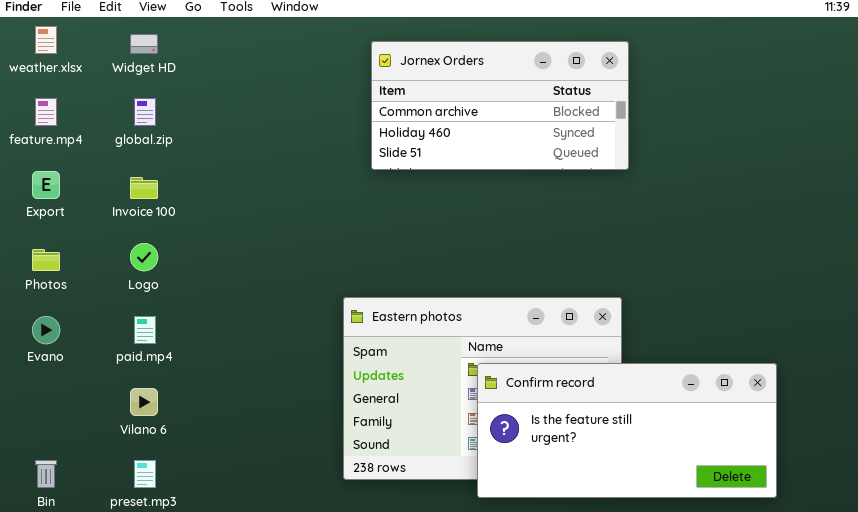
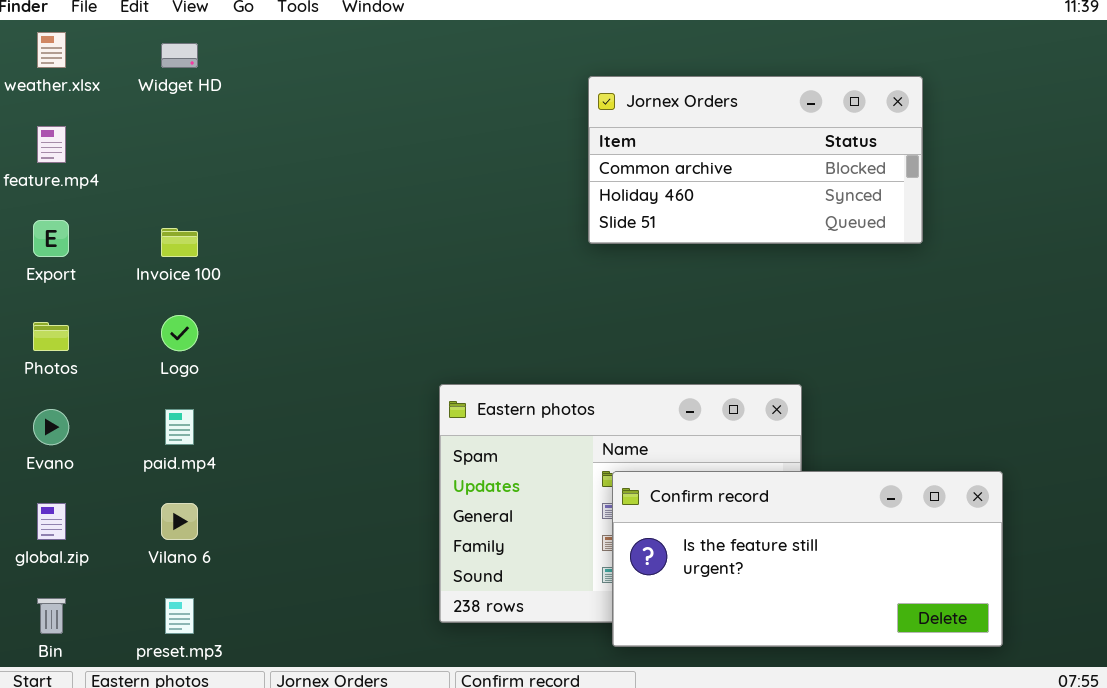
Jornex Orders: [371,41,629,170] -> [588,76,923,244], moved
global.zip: [134,98,156,126] -> [37,503,66,540], moved

